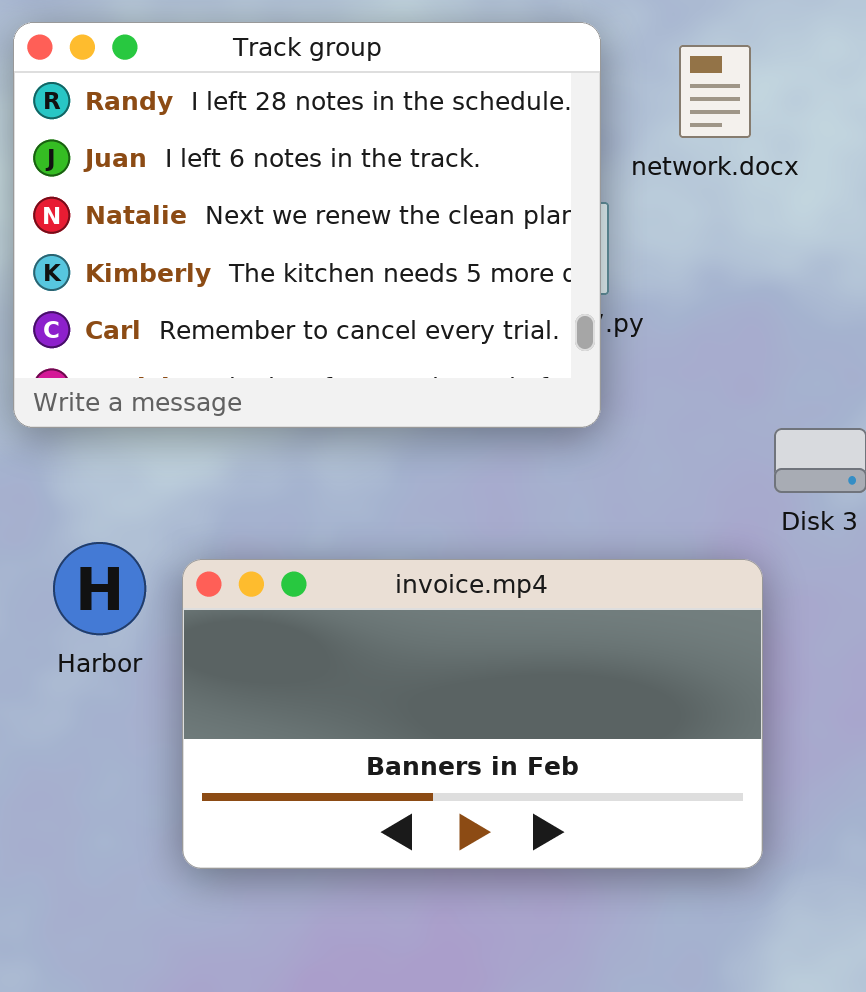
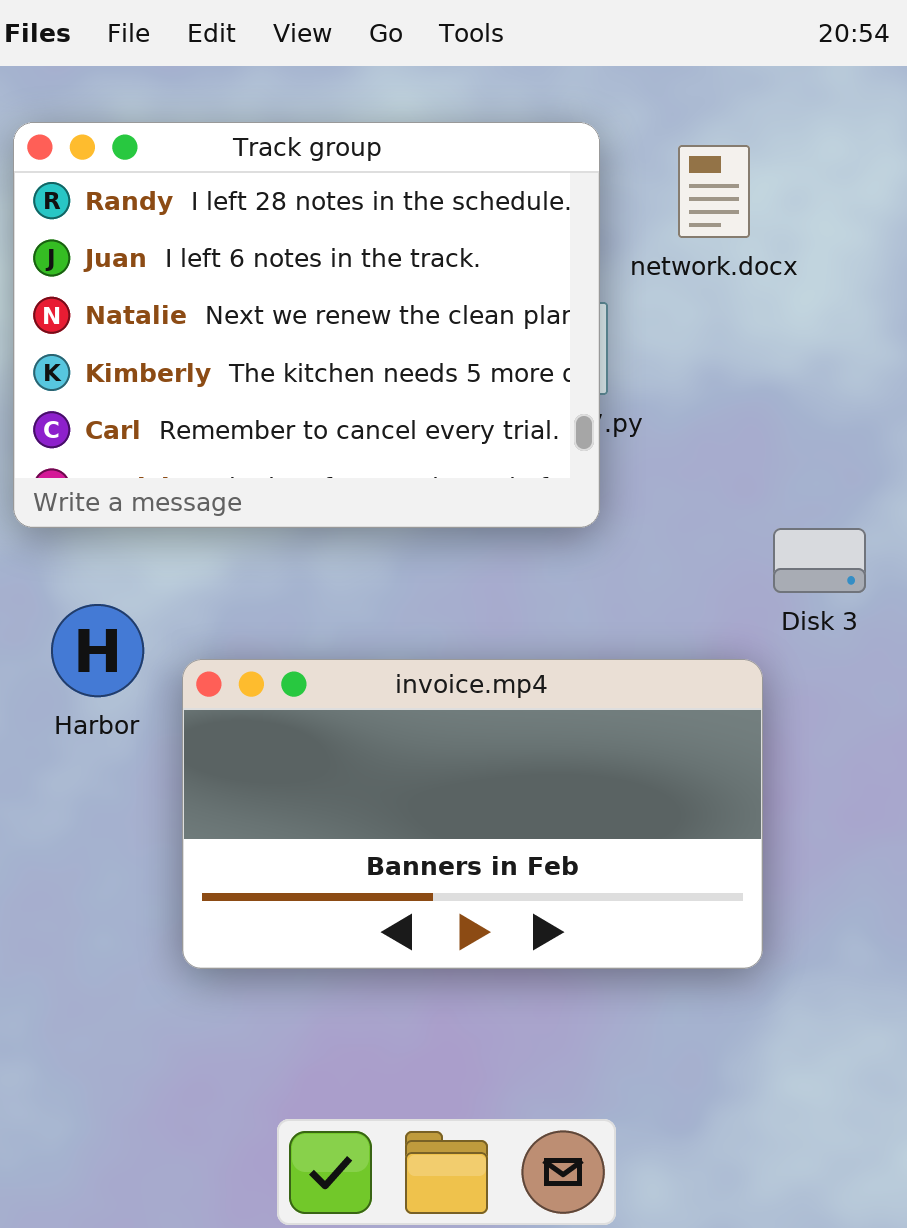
Harbor: [53,542,146,635] -> [51,604,144,697], moved

